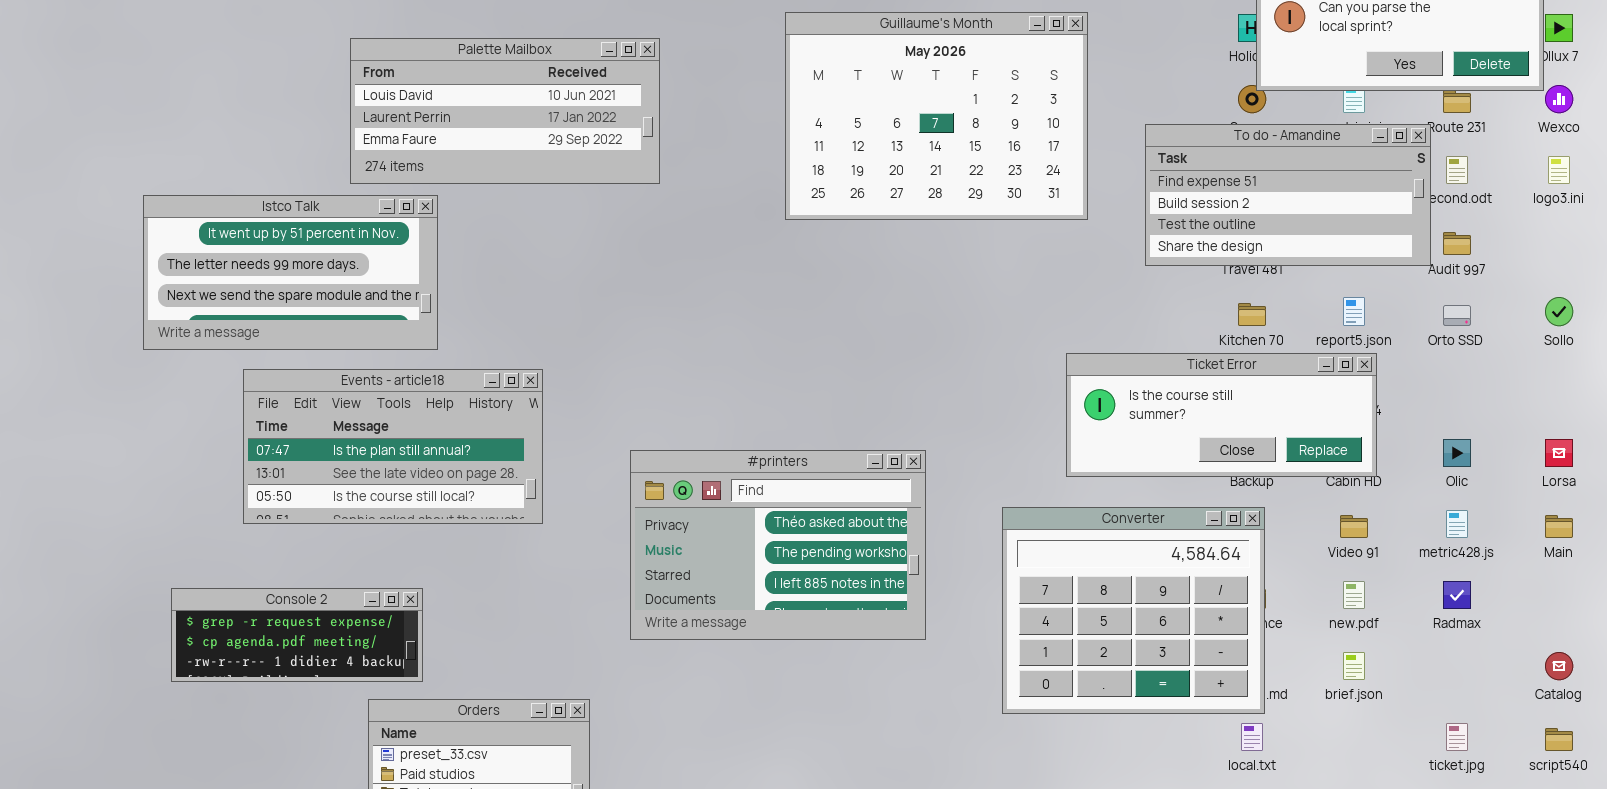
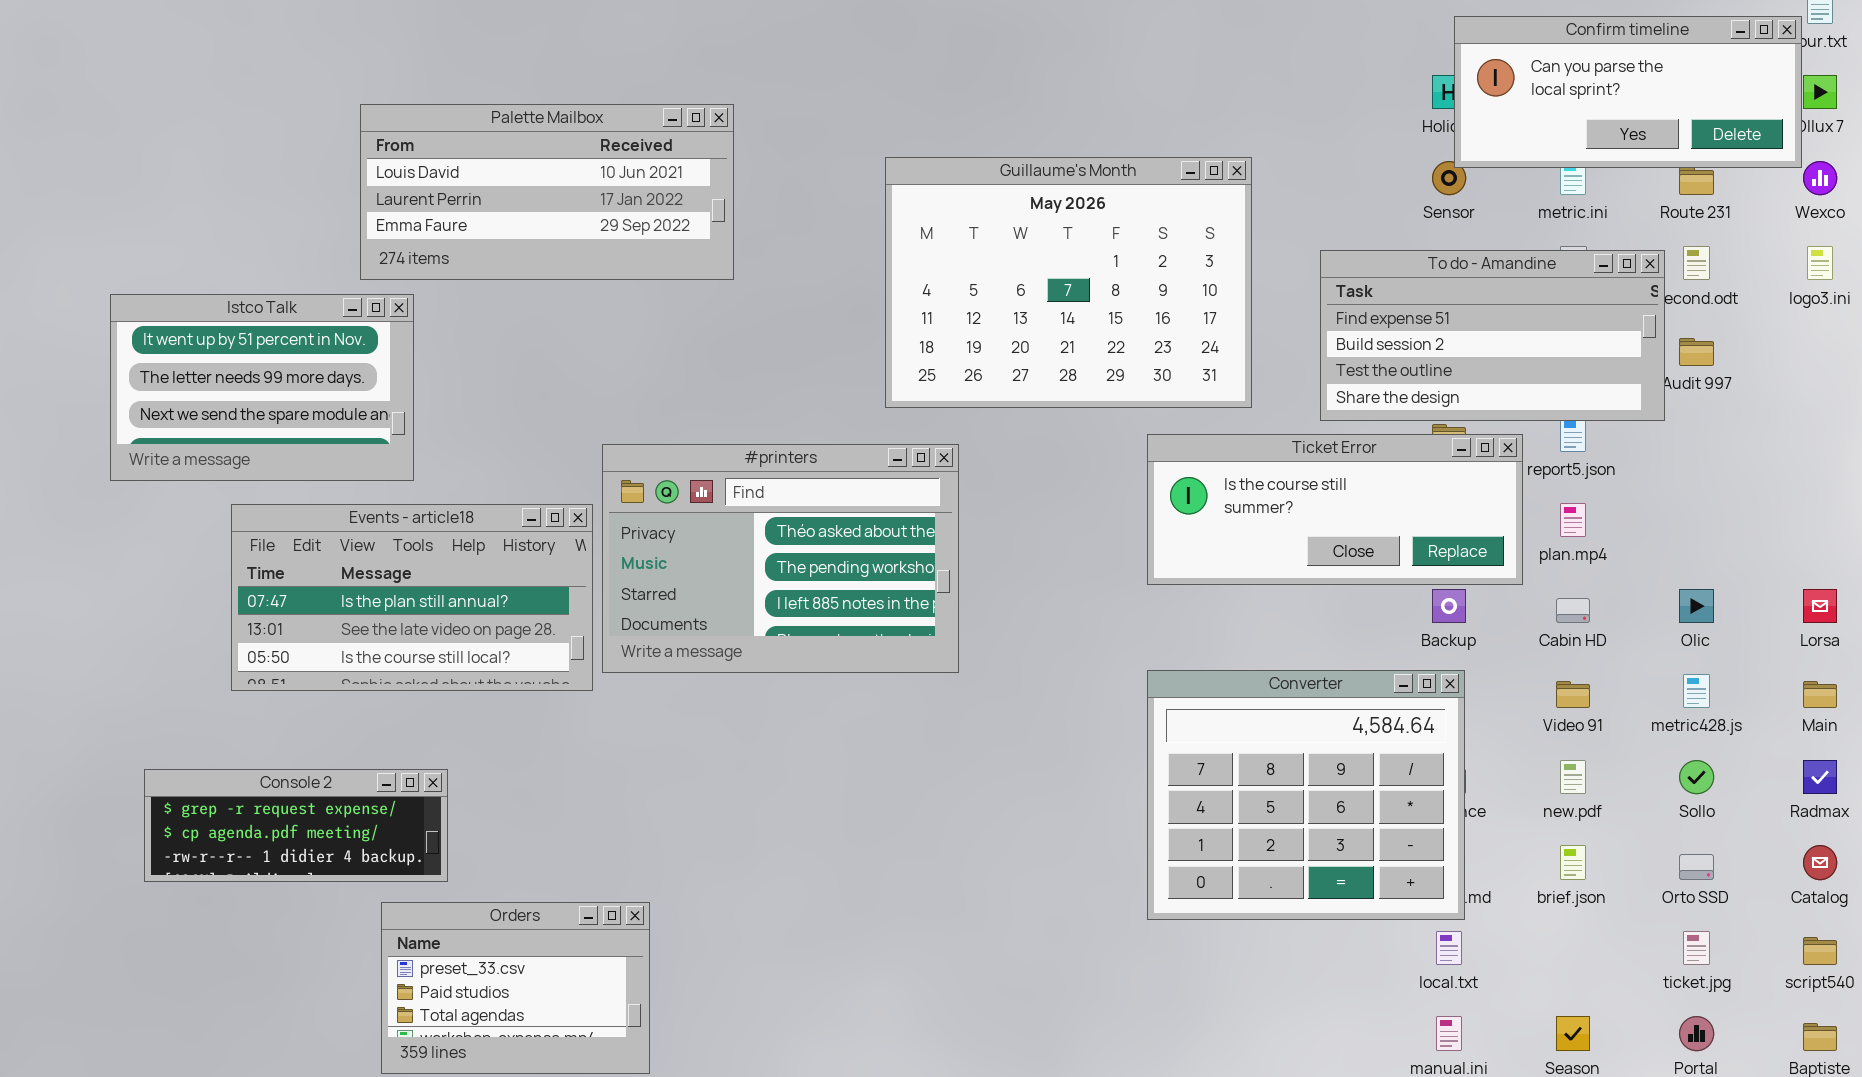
Guillaume's Month: [785,12,1088,220] -> [885,157,1252,408], moved
To do - Amandine: [1145,124,1431,266] -> [1320,250,1665,421], moved
Istco Talk: [143,195,438,350] -> [110,294,414,481], resized
Sollo: [1545,297,1573,326] -> [1679,760,1714,794], moved
Orto SSD: [1443,305,1471,326] -> [1679,854,1714,880], moved
Ticket Error: [1066,353,1377,477] -> [1147,434,1523,585], moved
#printers: [630,450,926,640] -> [602,444,959,673], moved
Radmax: [1443,581,1471,609] -> [1803,760,1837,794], moved

